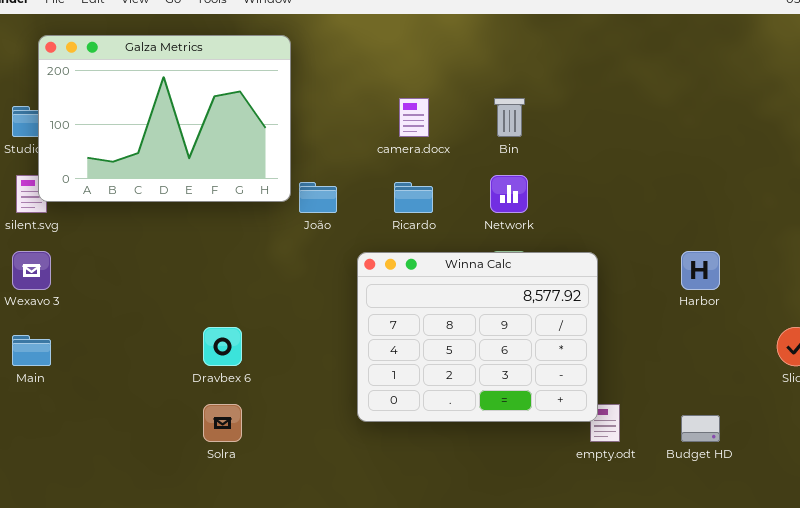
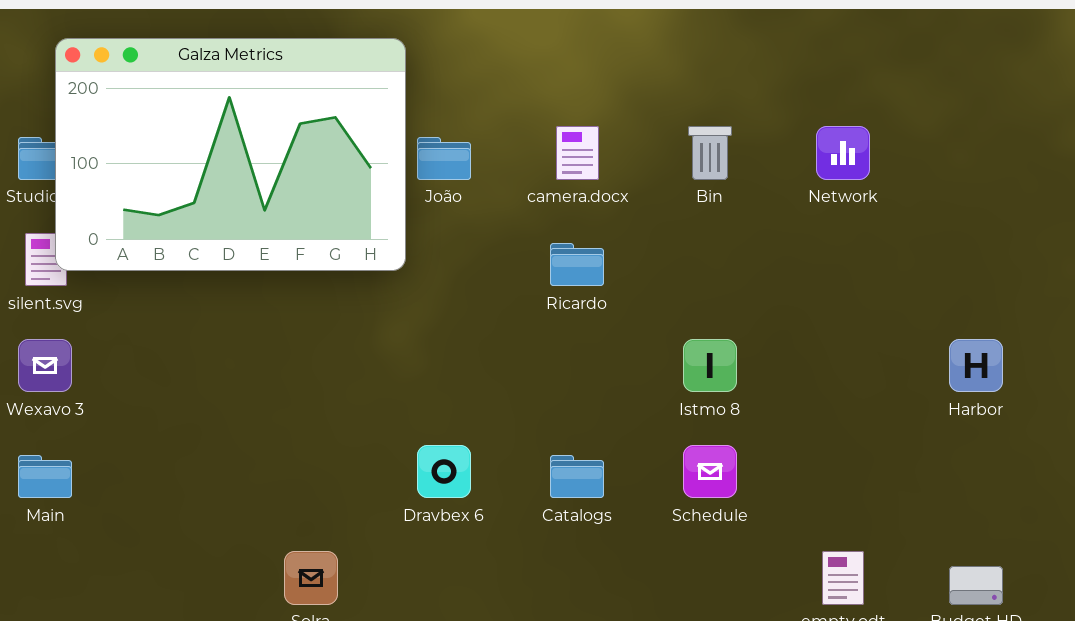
Network: [490,175,528,213] -> [816,126,870,180], moved
João: [299,182,337,213] -> [417,137,471,180], moved
Winna Calc: [357,252,598,422] -> none, closed
Dravbex 6: [203,327,242,366] -> [417,445,471,498], moved

